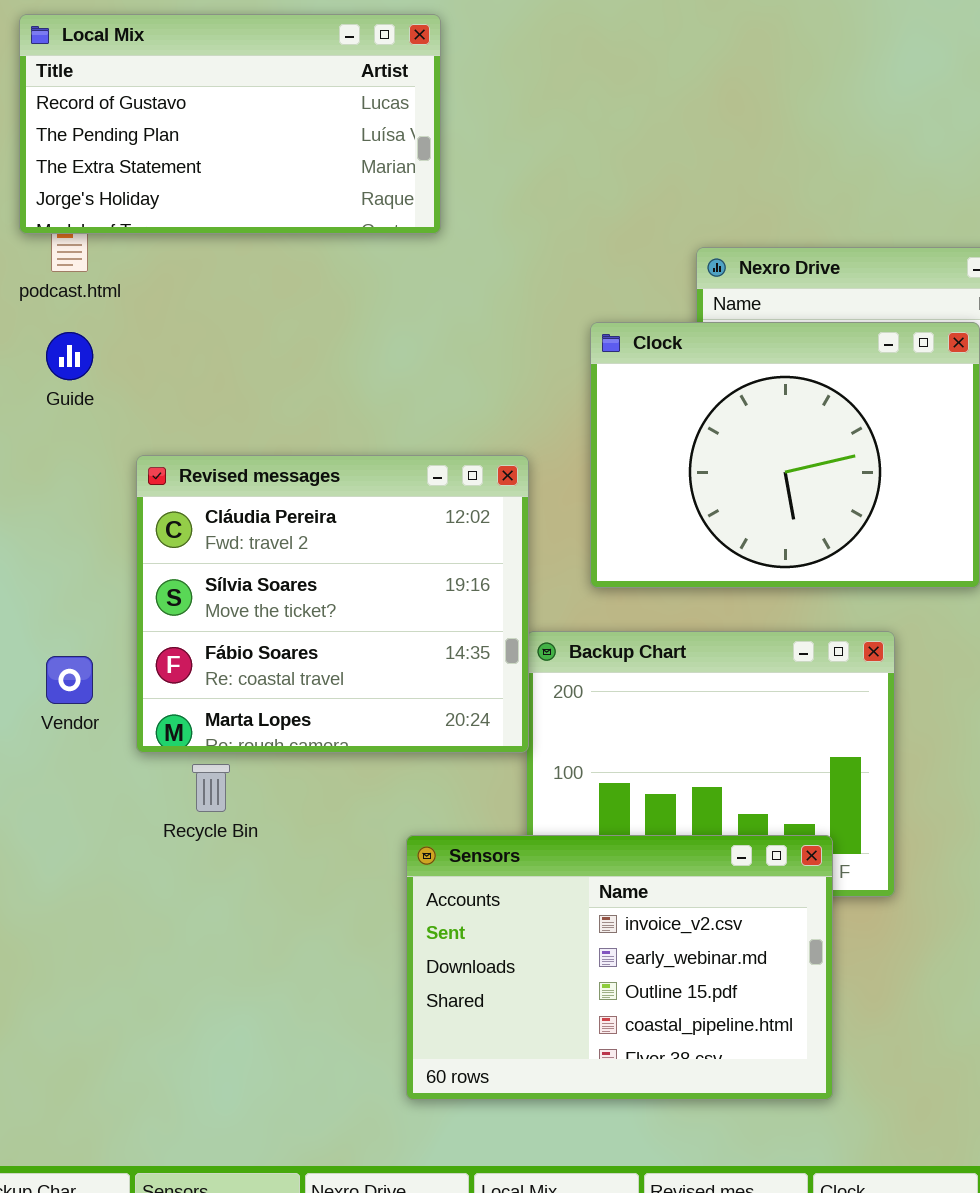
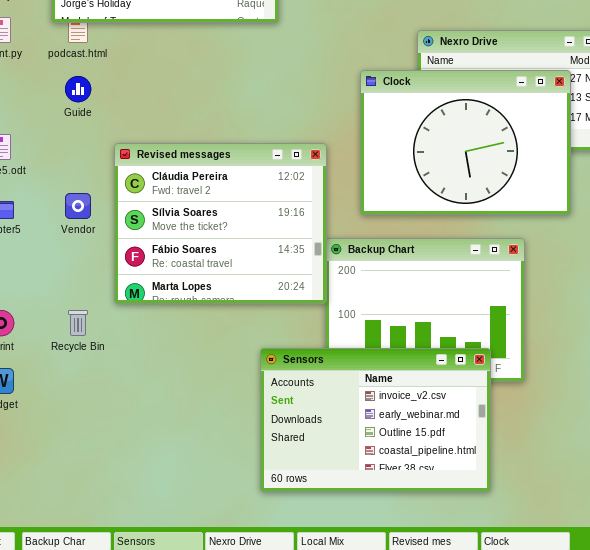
Vendor: [46,656,93,704] -> [65,193,91,219], moved
Recycle Bin: [192,764,230,812] -> [68,310,88,336], moved

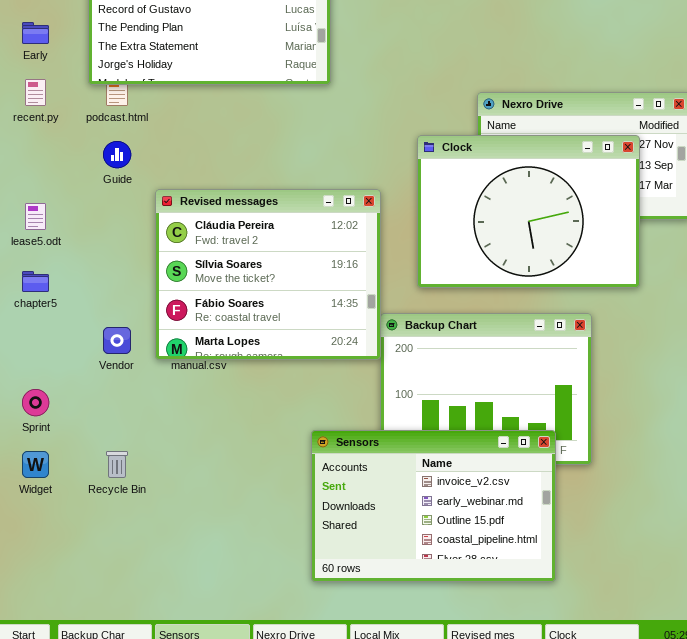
Revised messages: [114,143,327,304] -> [155,189,381,360], moved
Vendor: [65,193,91,219] -> [103,327,131,354], moved
Recycle Bin: [68,310,88,336] -> [106,451,128,478], moved

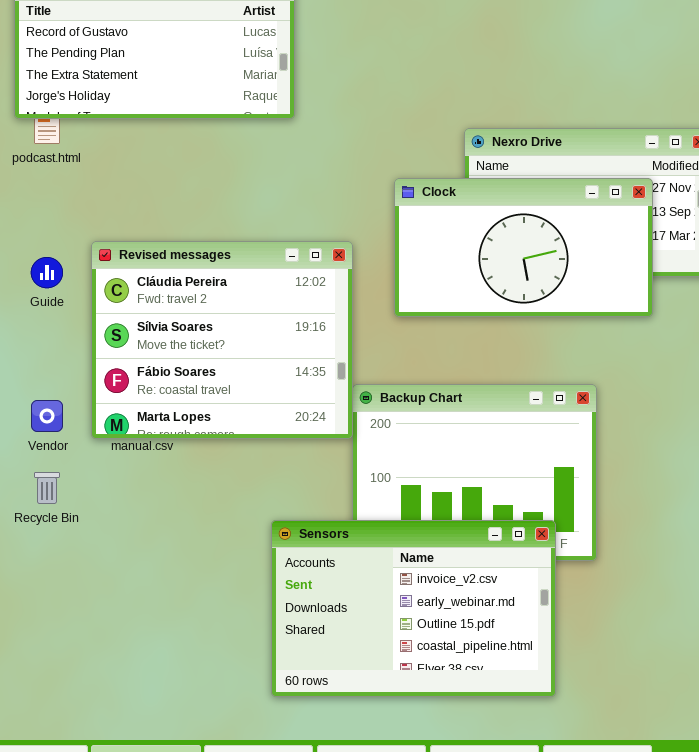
Clock: [417,135,640,288] -> [394,178,653,317], resized
Guide: [103,141,131,168] -> [31,257,63,288], moved
Recycle Bin: [106,451,128,478] -> [34,472,60,504], moved

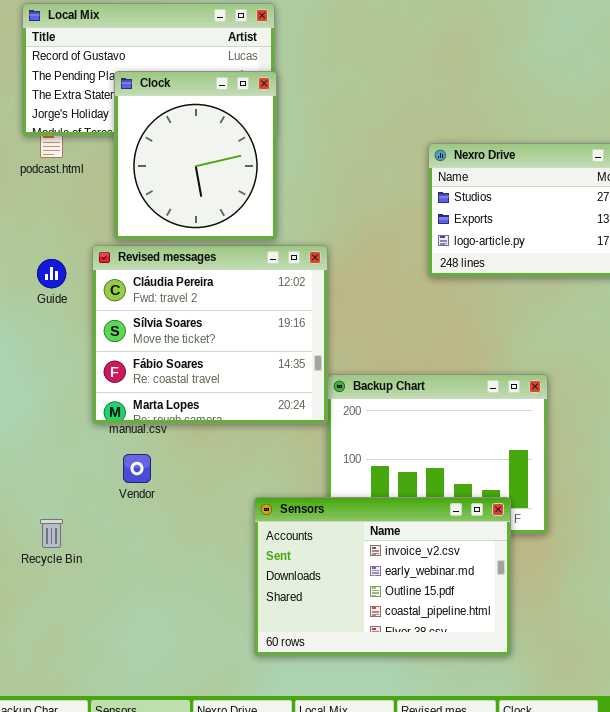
Clock: [394,178,653,317] -> [114,71,277,240], moved, resized
Vendor: [31,400,63,432] -> [123,454,151,483], moved
Recycle Bin: [34,472,60,504] -> [40,519,63,548], moved

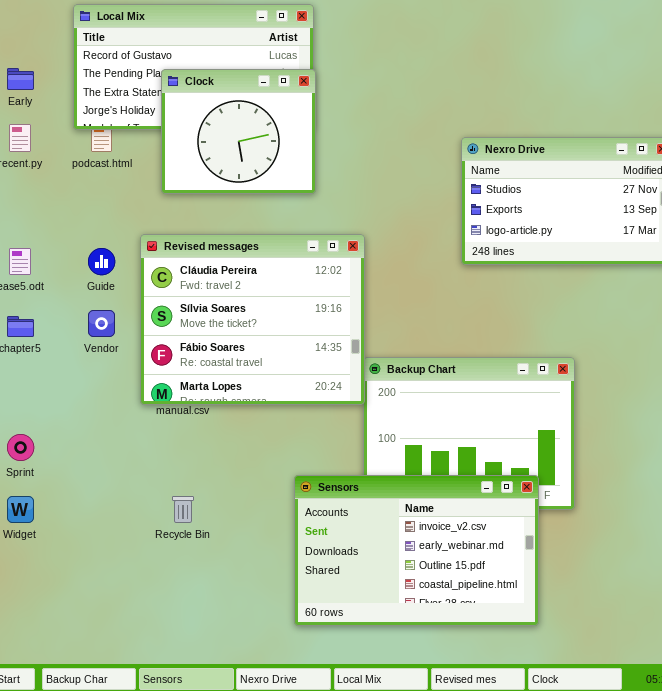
Clock: [114,71,277,240] -> [161,69,316,194], resized
Vendor: [123,454,151,483] -> [88,310,115,337], moved
Recycle Bin: [40,519,63,548] -> [172,496,194,523], moved

